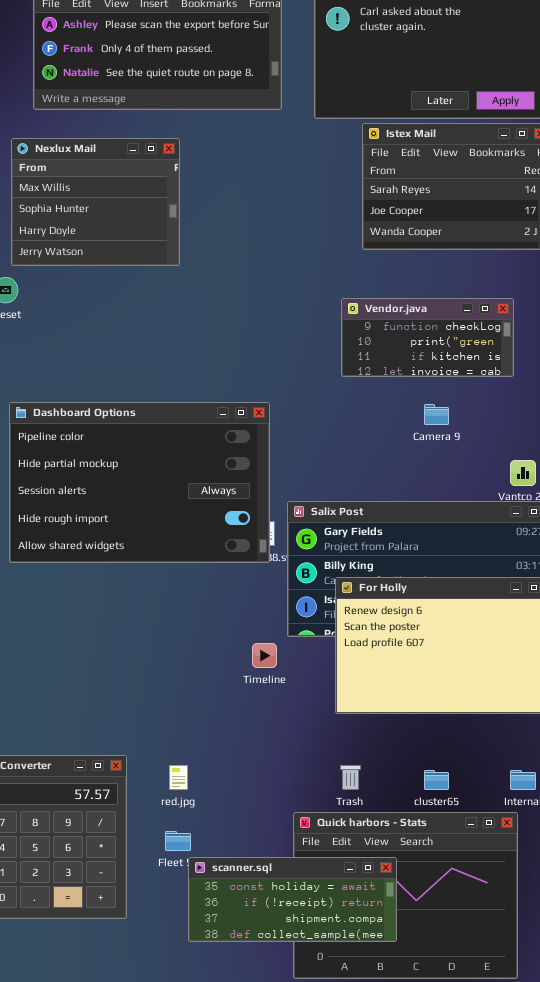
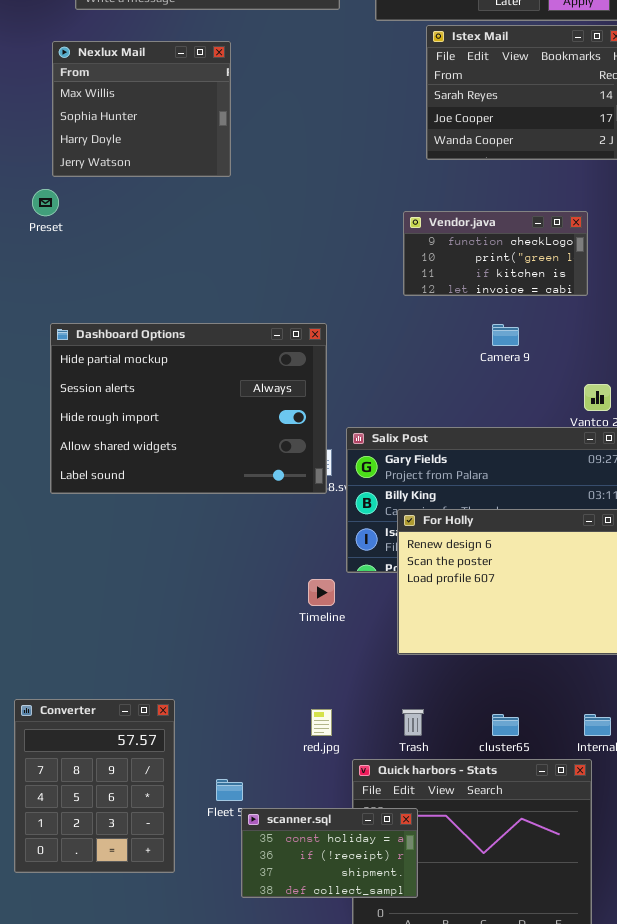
Dashboard Options: [9,402,270,563] -> [50,323,327,494], scrolled down 1 row
red.jpg: [169,765,188,790] -> [311,709,332,736], moved
scanner.sql: [188,857,397,942] -> [241,808,418,898], resized

